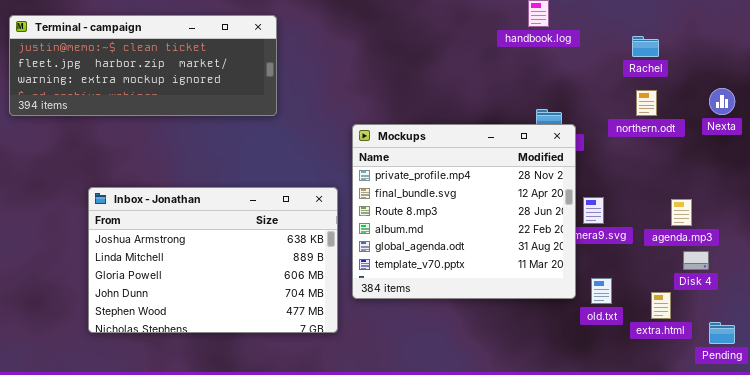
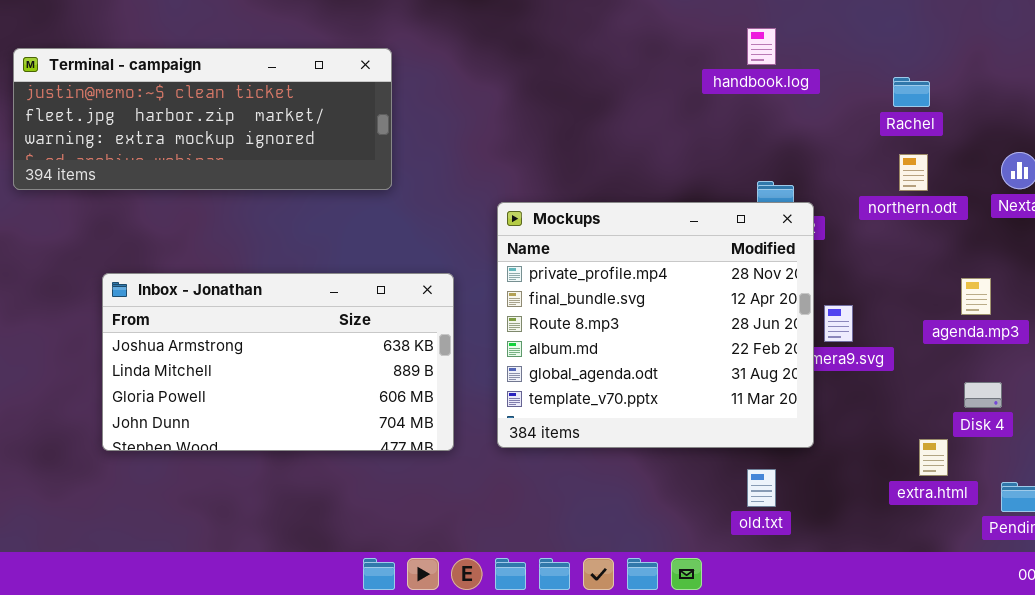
Inbox - Jonathan: [88,187,338,333] -> [102,273,454,451], moved, resized
agenda.mp3: [671,199,692,226] -> [961,278,991,315], moved
old.txt: [591,278,612,304] -> [747,469,776,507], moved

